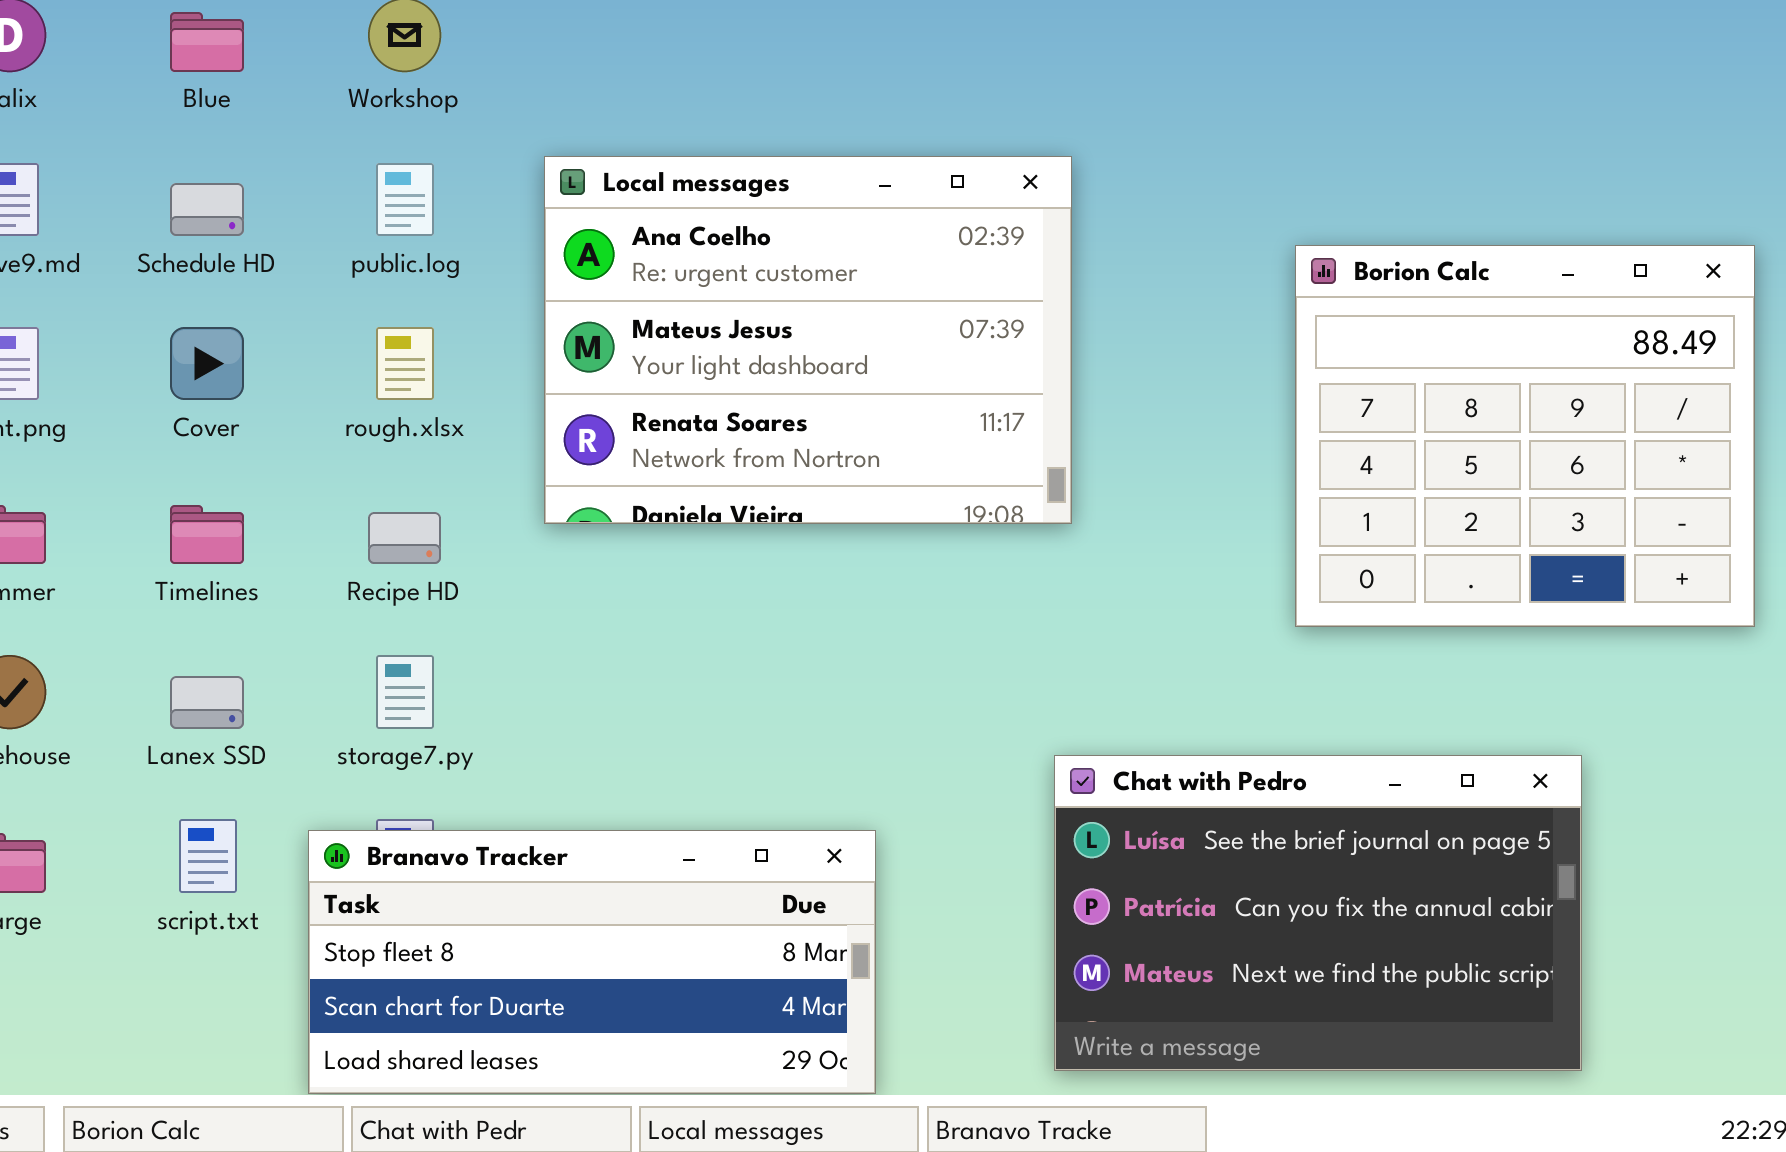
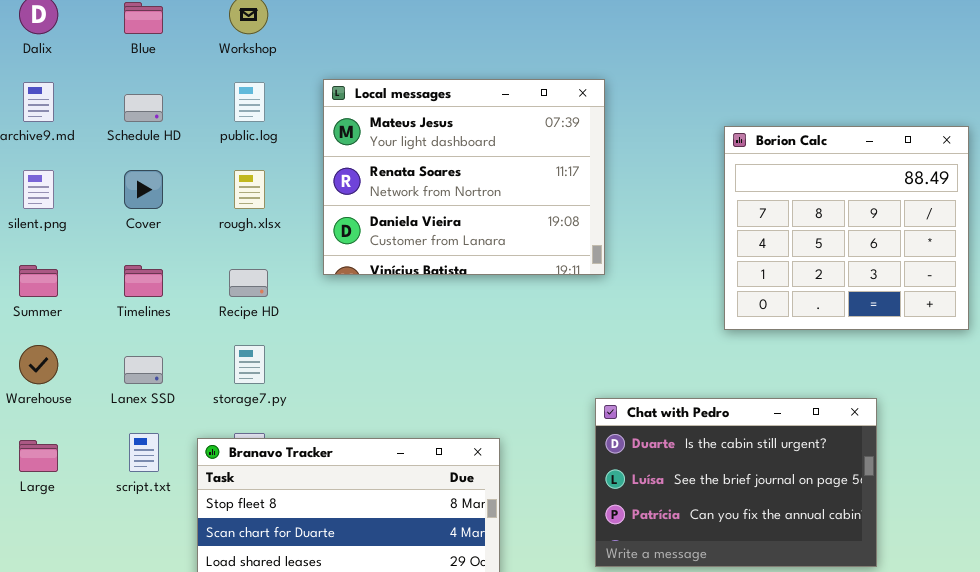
Local messages: [544,156,1072,524] -> [323,79,605,275], scrolled down 1 row
Chat with Pedro: [1054,755,1582,1071] -> [595,398,877,567], scrolled up 1 row

